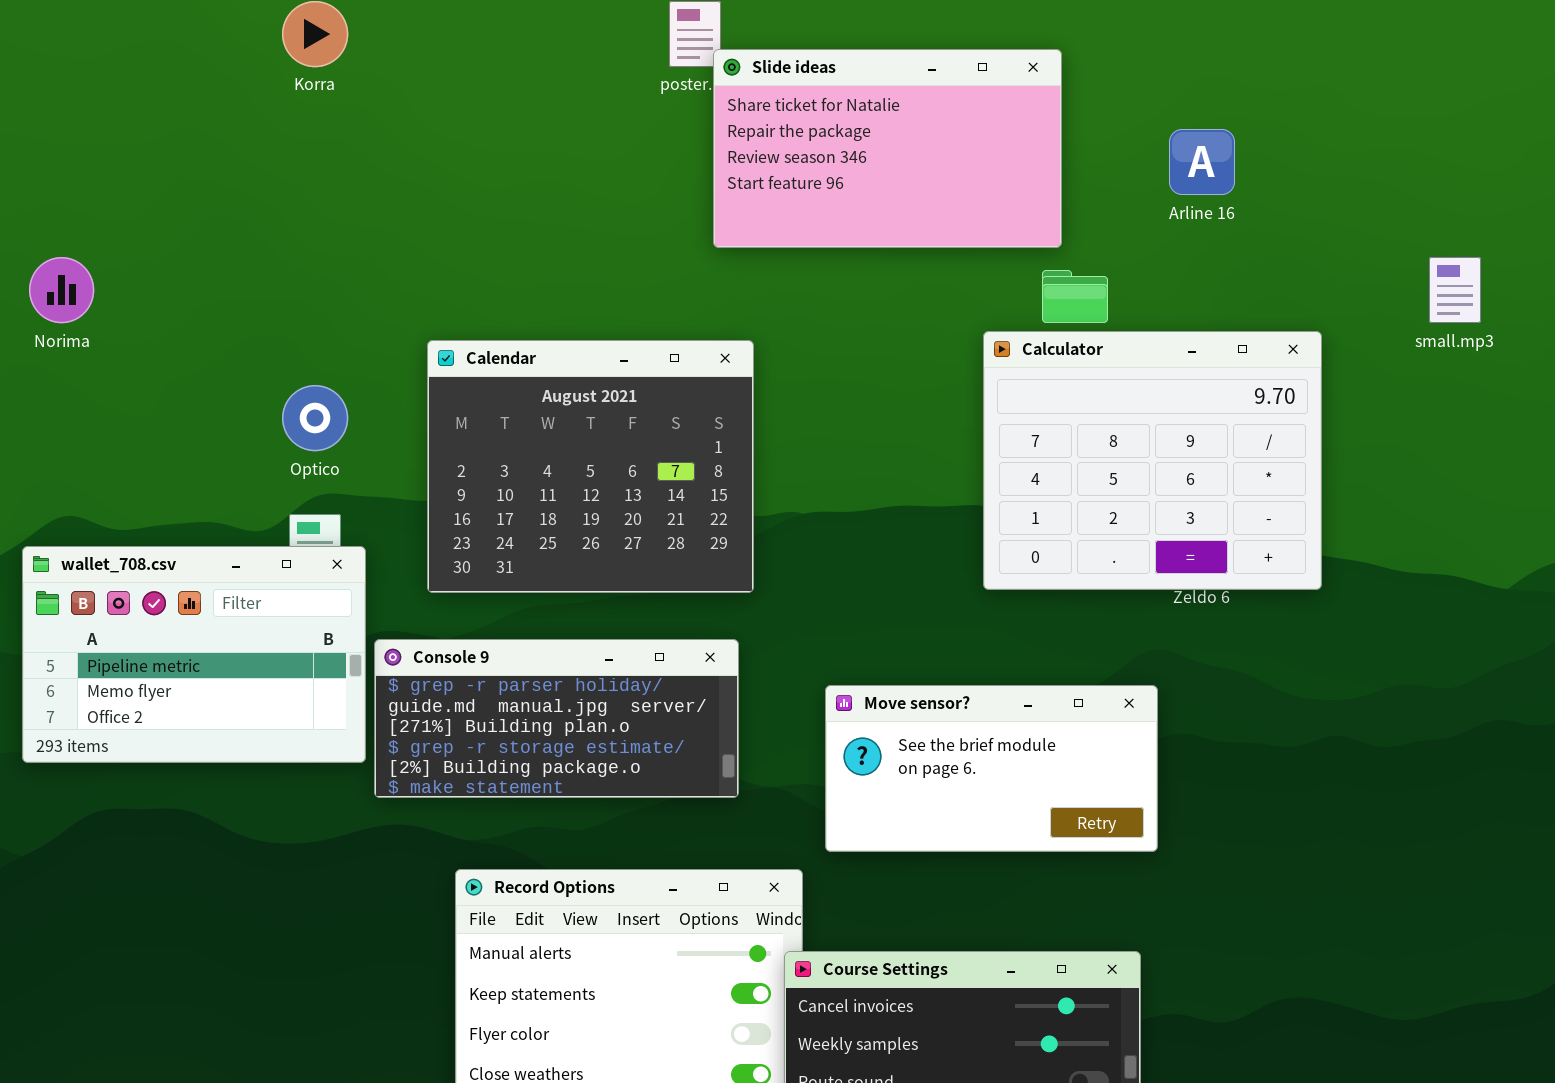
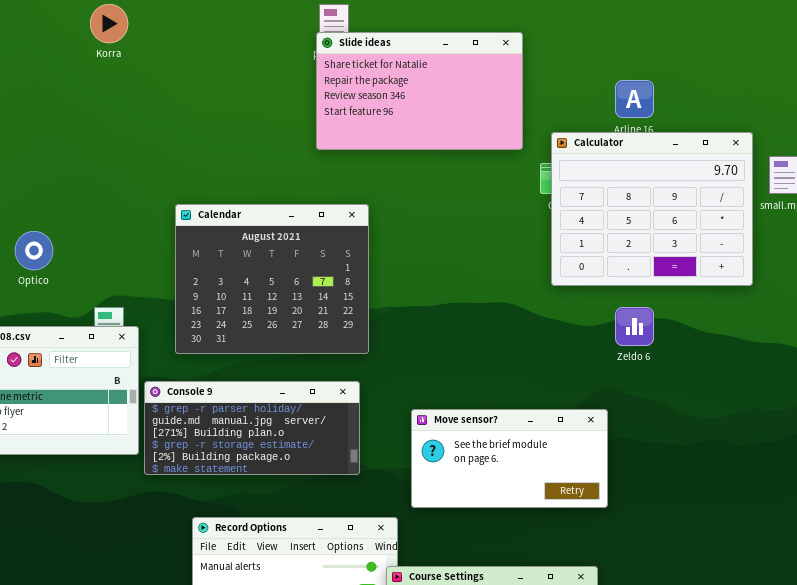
Slide ideas: [713,49,1062,248] -> [316,32,523,150], moved
Calculator: [983,331,1322,590] -> [551,132,753,286], moved
Optico: [282,385,348,451] -> [15,231,53,270], moved

